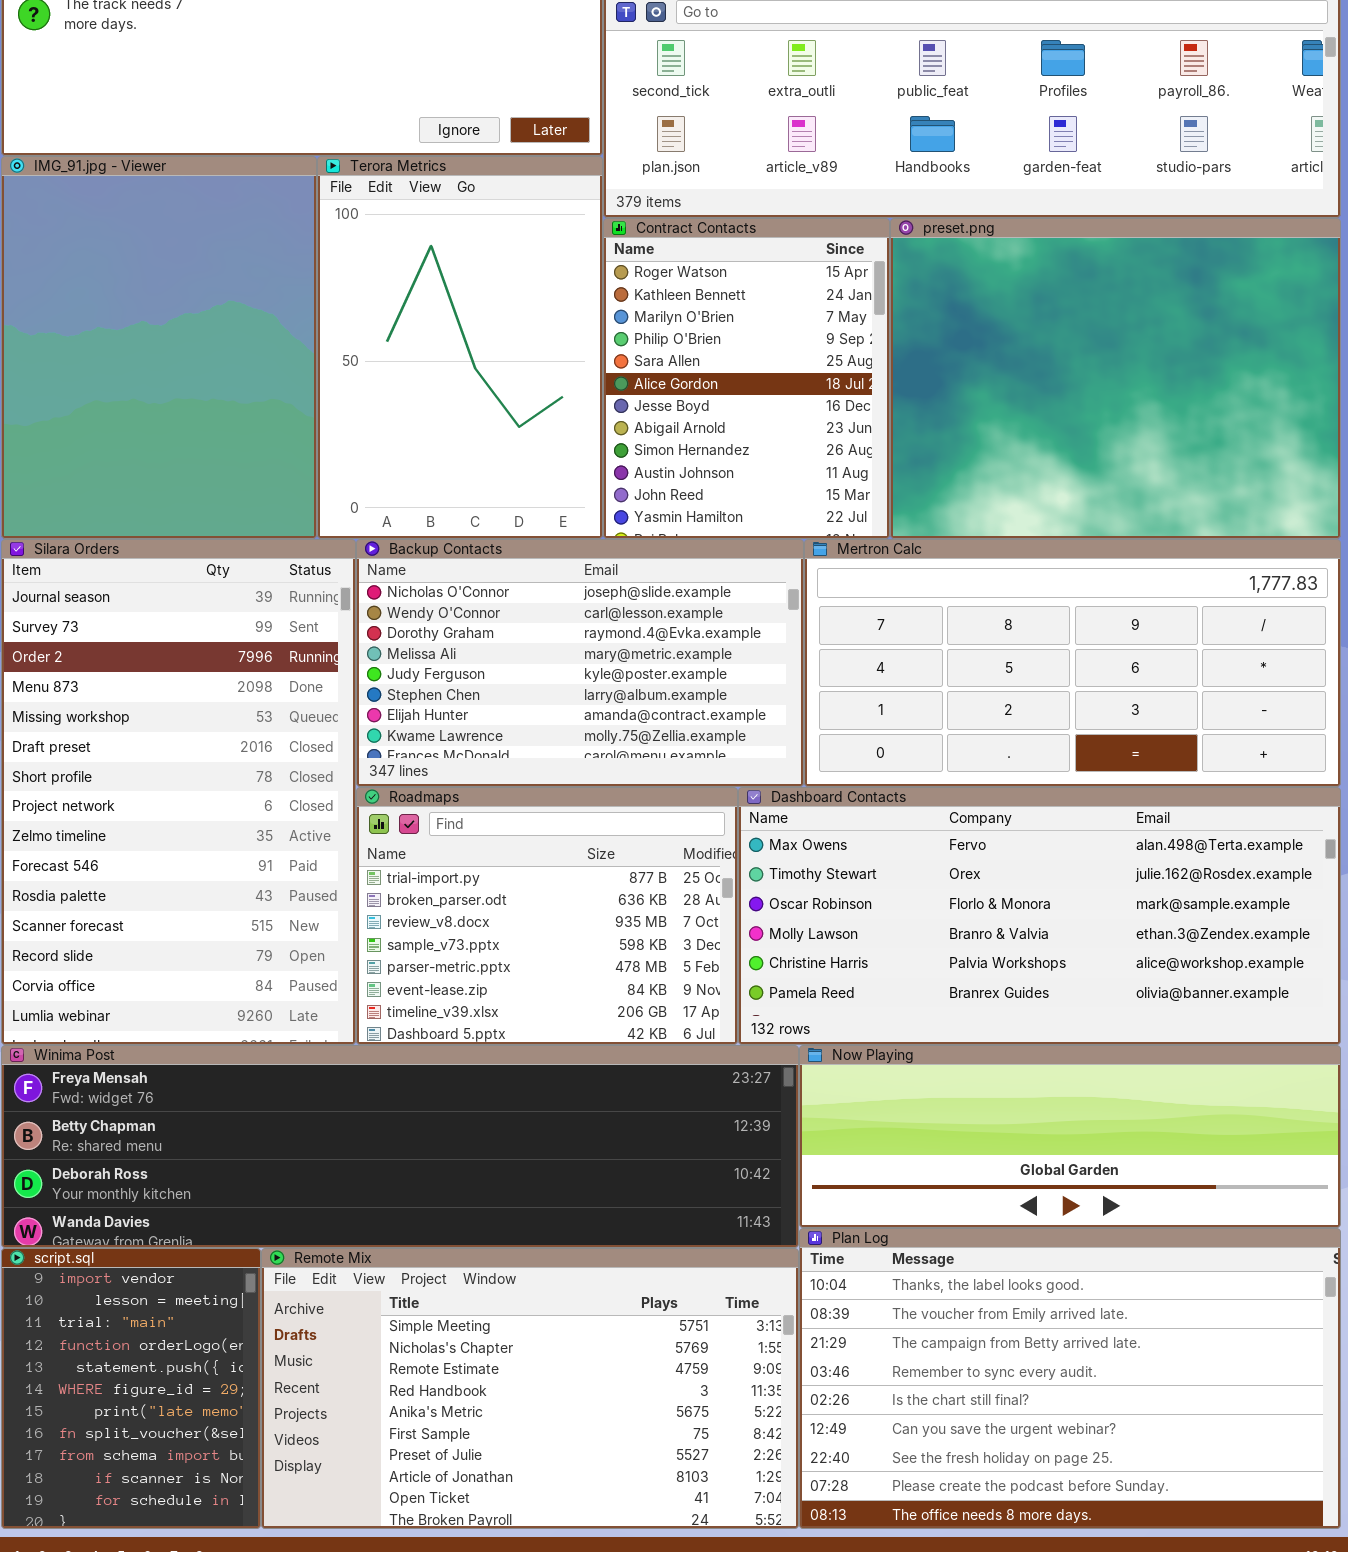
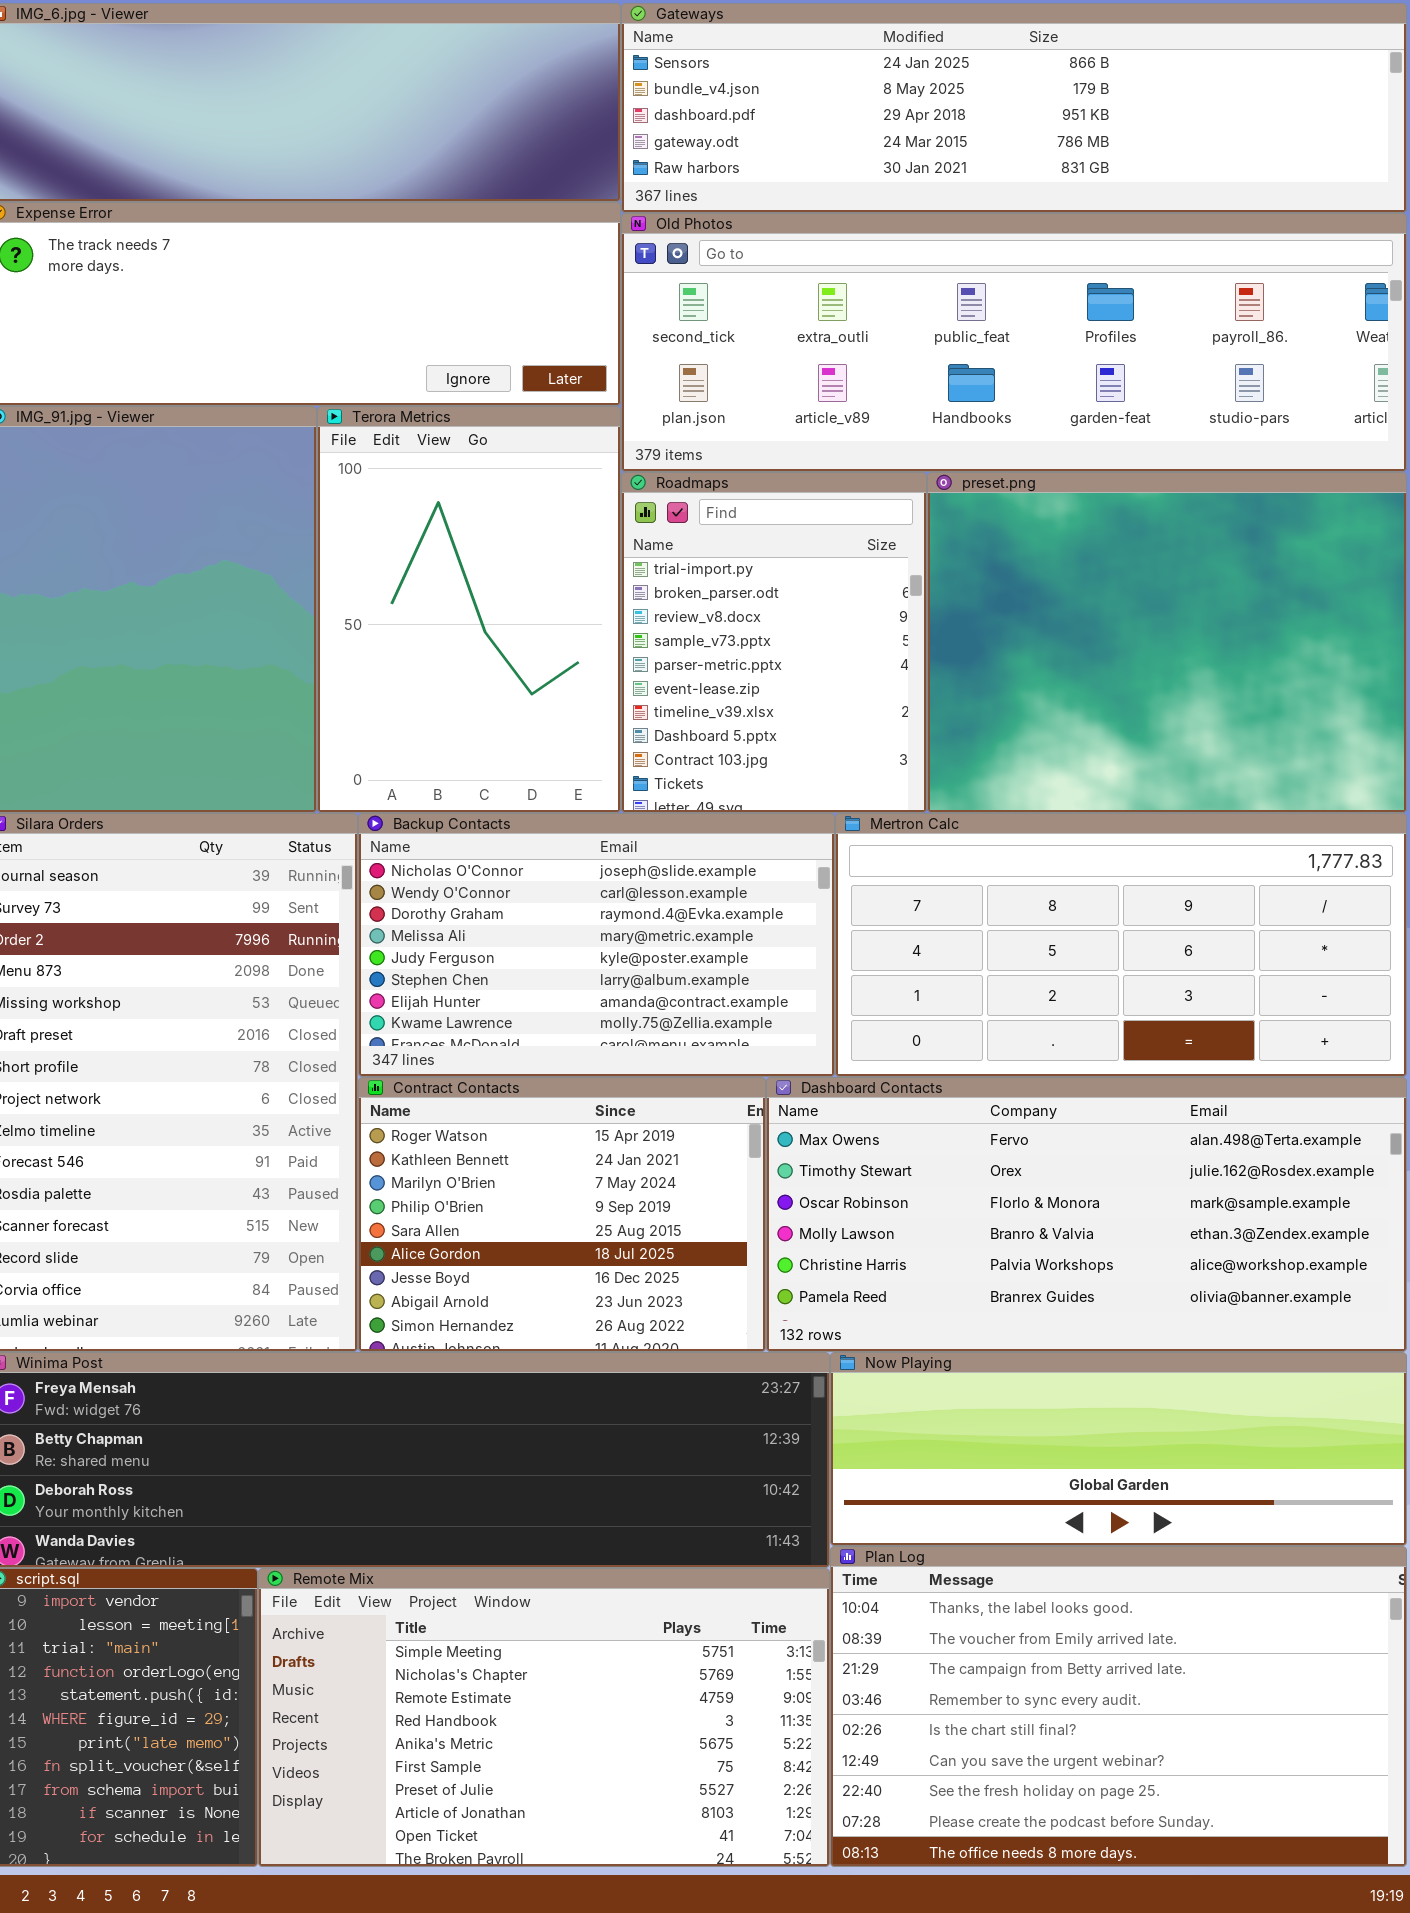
Contract Contacts: [603,218,890,539] -> [358,1077,766,1352], moved, resized
Roadmaps: [356,787,738,1045] -> [621,472,927,813], moved, resized

